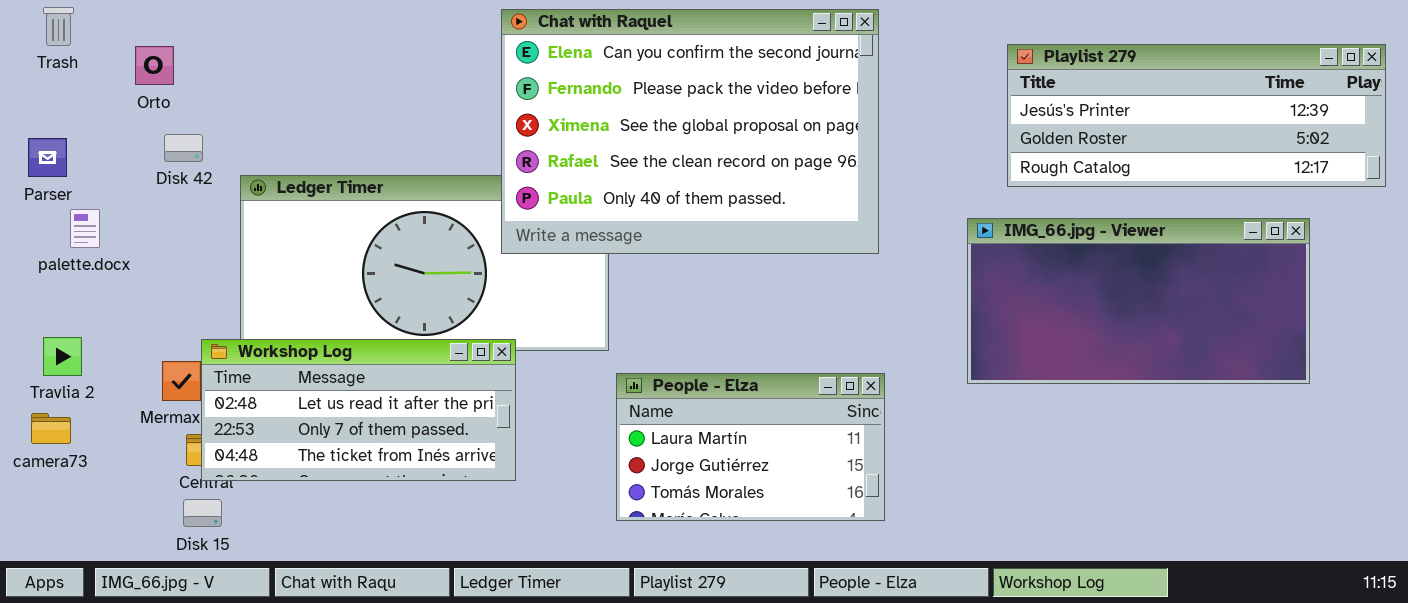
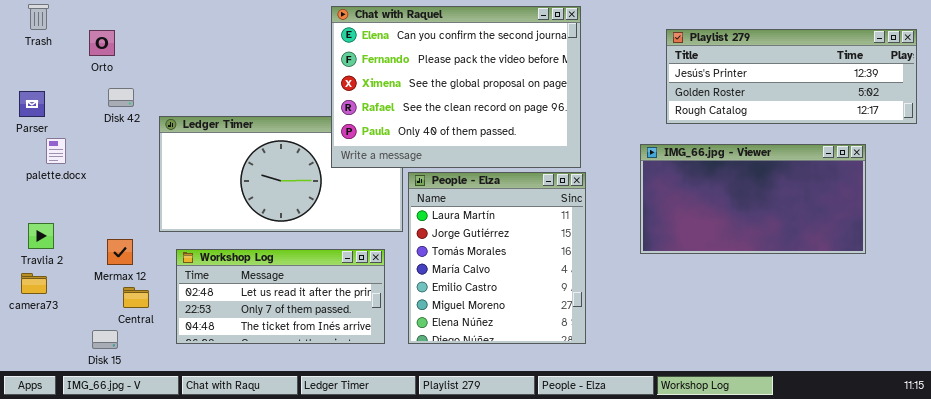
Workshop Log: [201,339,516,481] -> [176,249,385,344], moved
People - Elza: [616,373,885,521] -> [408,172,586,344], resized
Disk 15: [183,499,222,527] -> [92,330,118,349], moved

